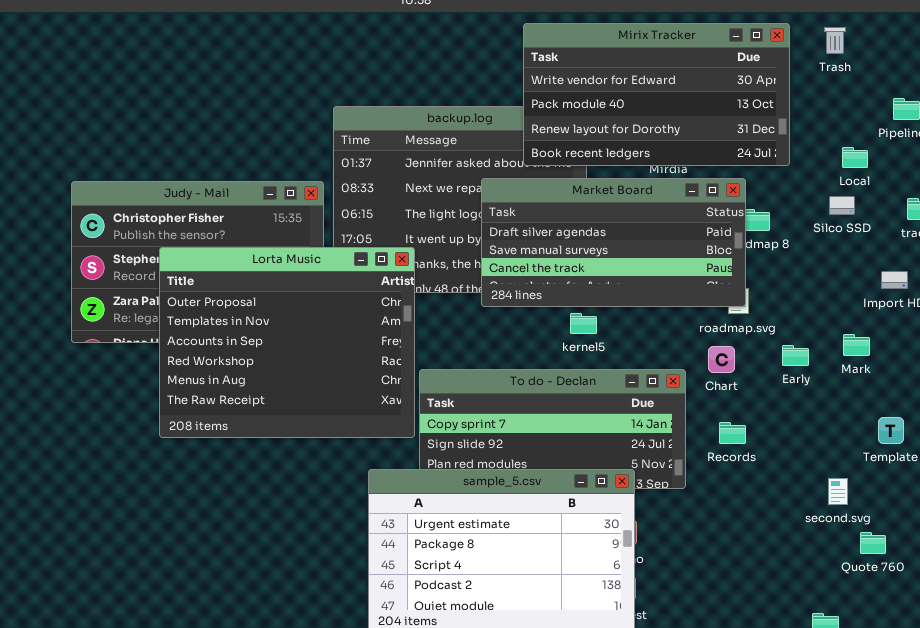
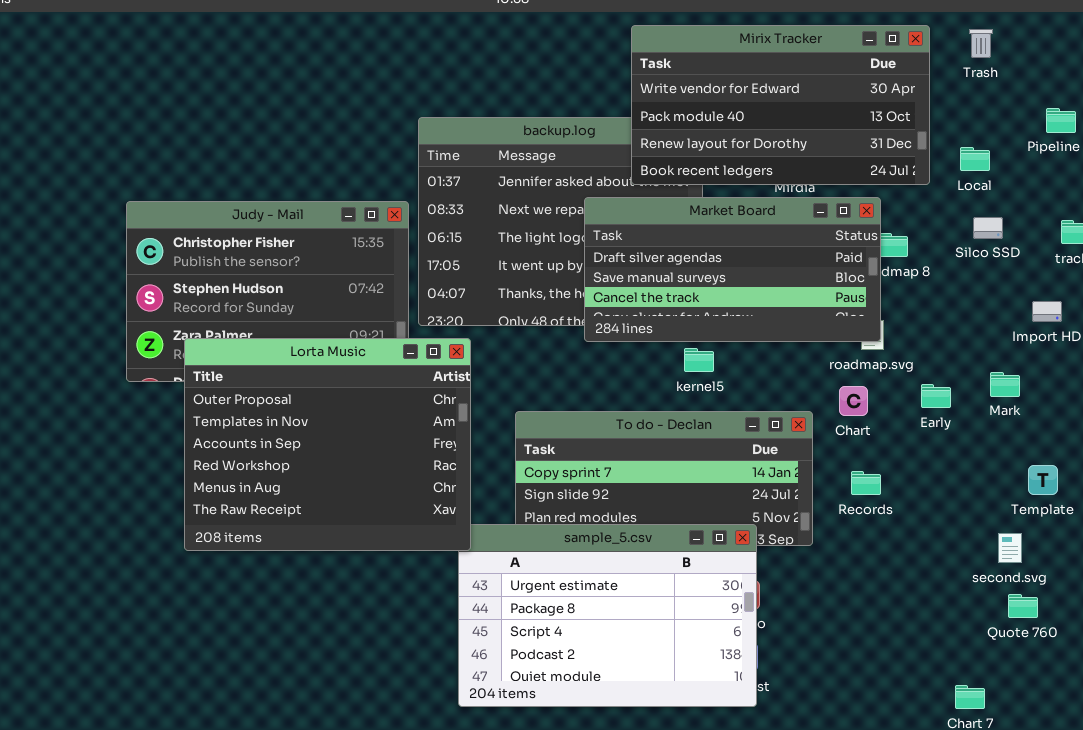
Local: [842,147,868,168] -> [960,147,990,171], moved
Lorta Music: [159,247,415,438] -> [184,338,471,551], moved
second.svg: [828,478,848,505] -> [998,533,1022,563], moved

